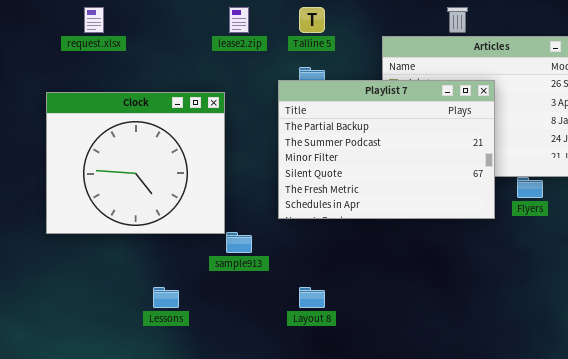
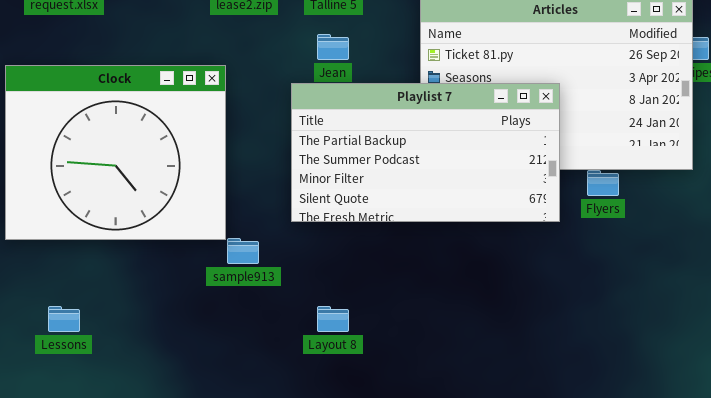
Playlist 7: [278,80,495,219] -> [291,83,560,222], resized
Lessons: [153,287,179,308] -> [48,306,80,332], moved

